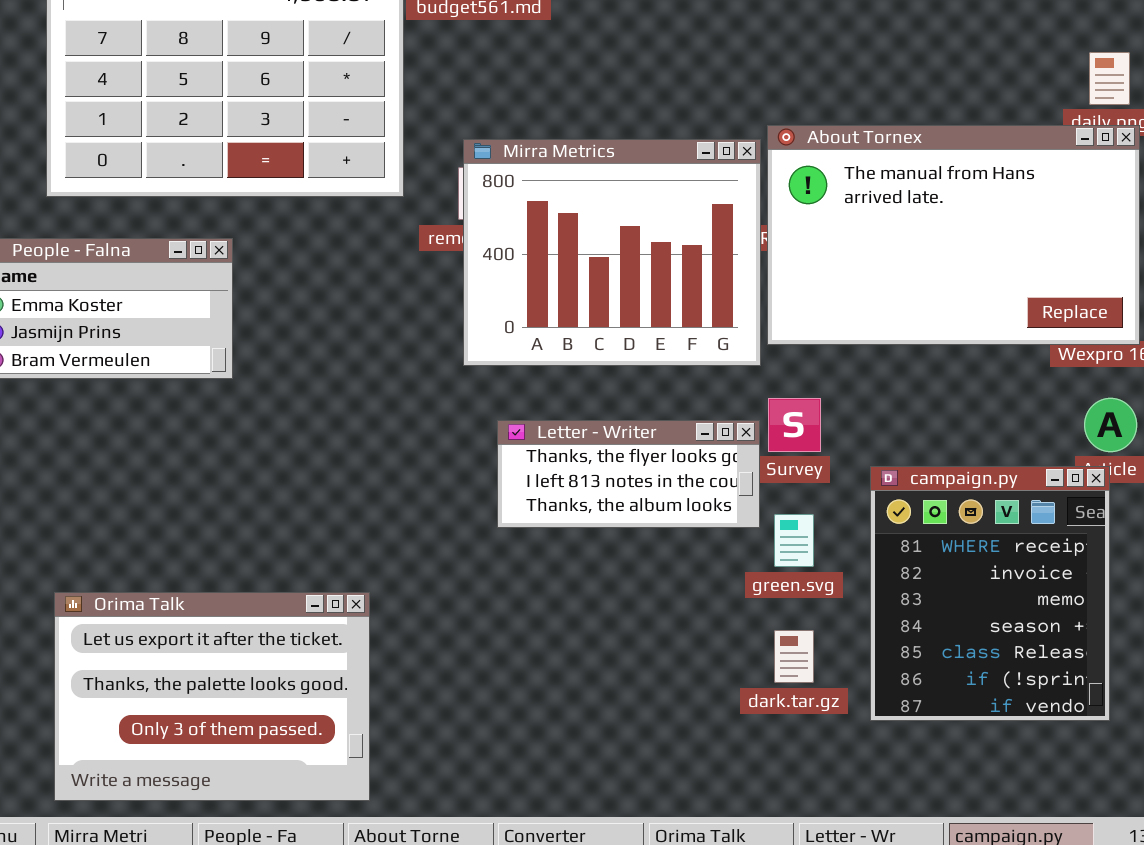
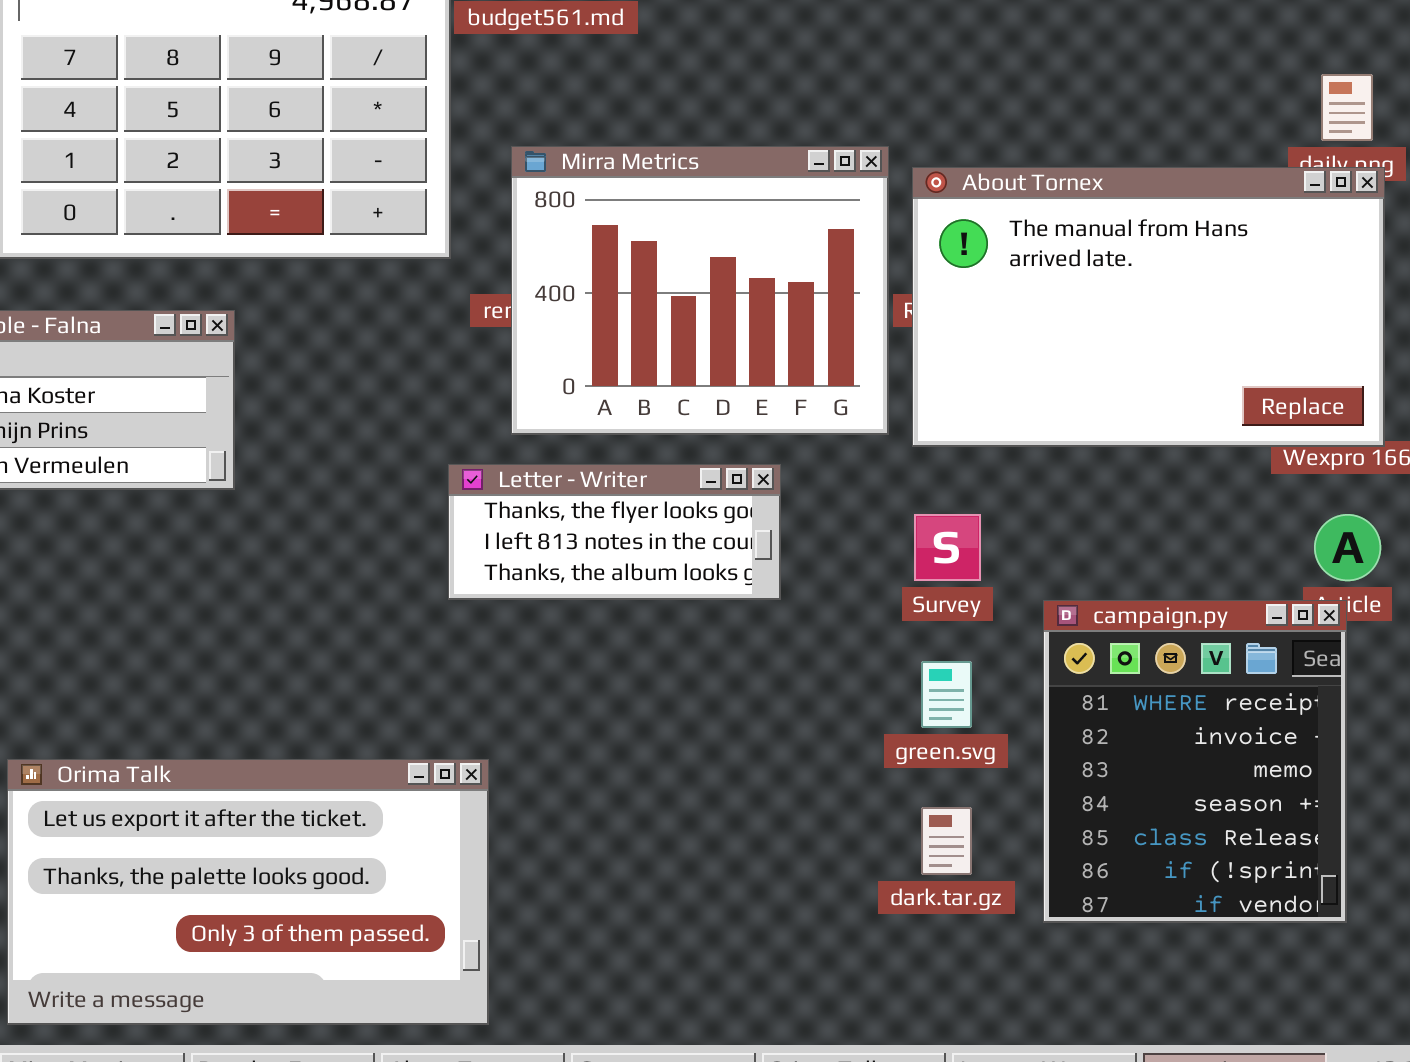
Mirra Metrics: [463,139,761,366] -> [511,146,889,435], moved
Letter - Writer: [497,420,760,528] -> [448,464,781,600], moved
Orima Talk: [54,592,370,801] -> [7,759,489,1025], resized

